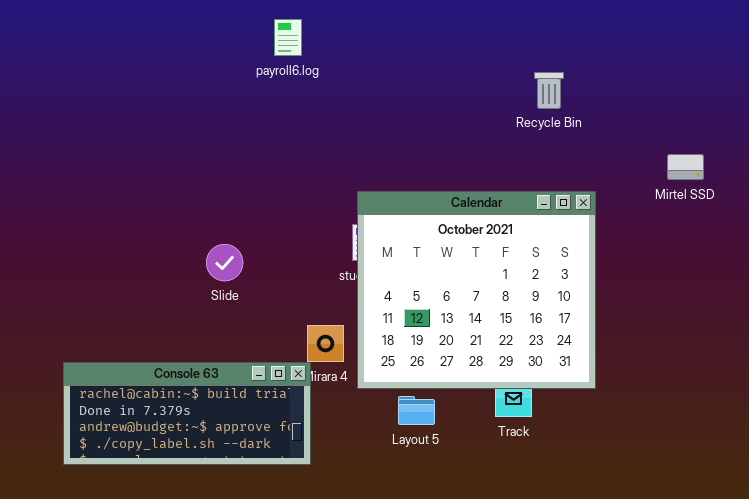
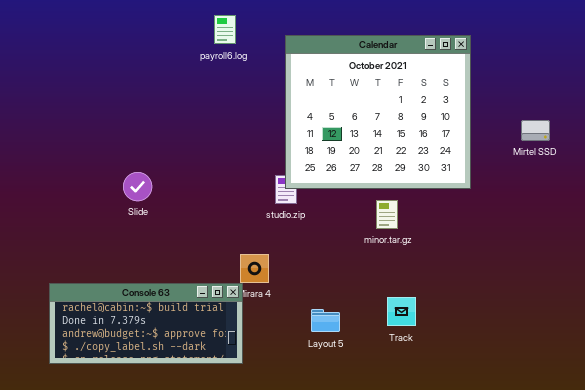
Calendar: [357,191,596,389] -> [285,35,471,189], moved
Slide: [206,244,243,281] -> [123,172,152,201], moved

